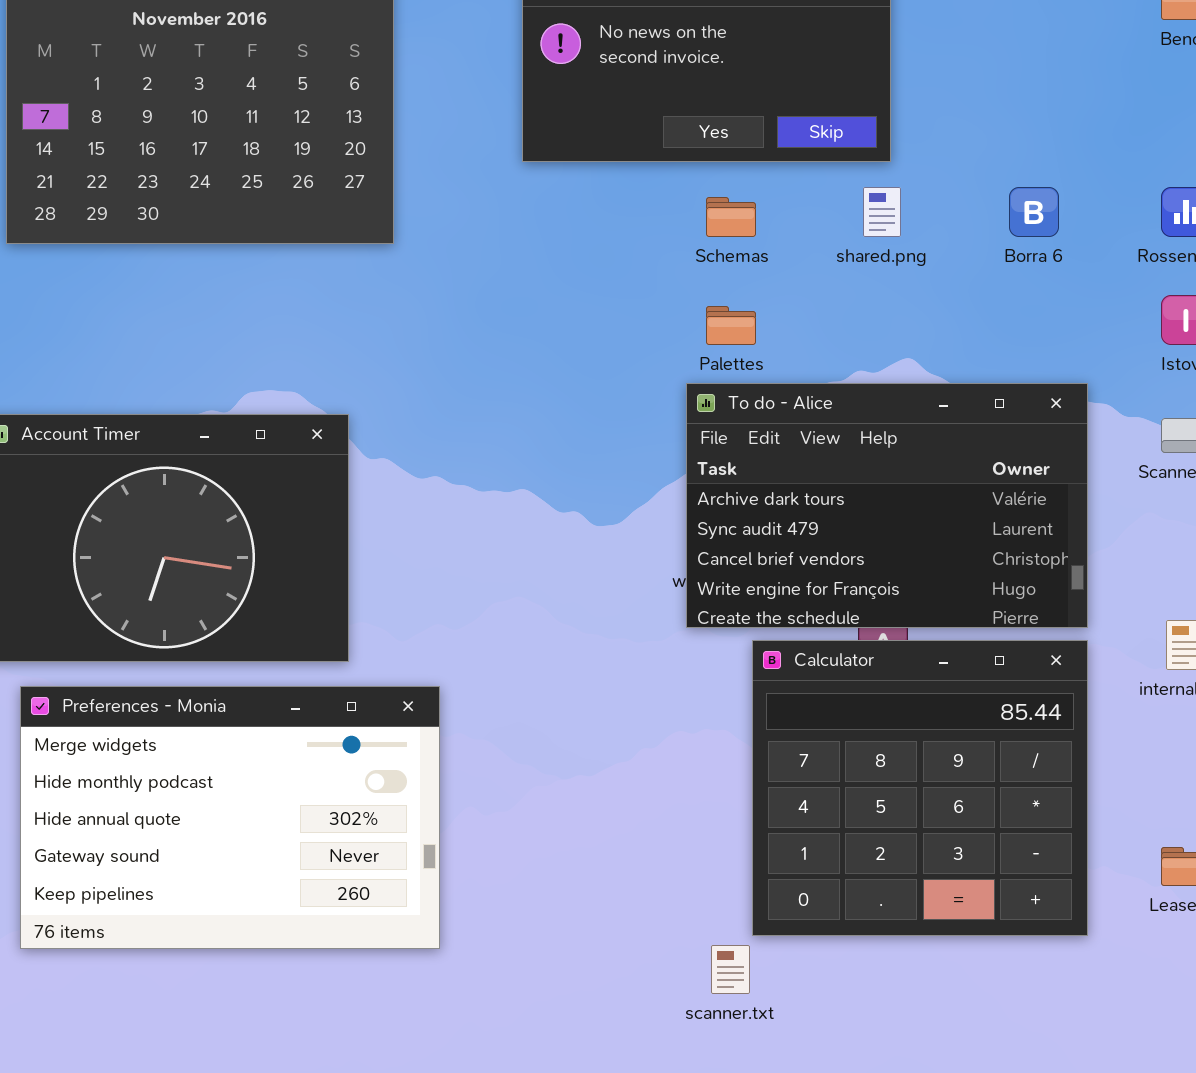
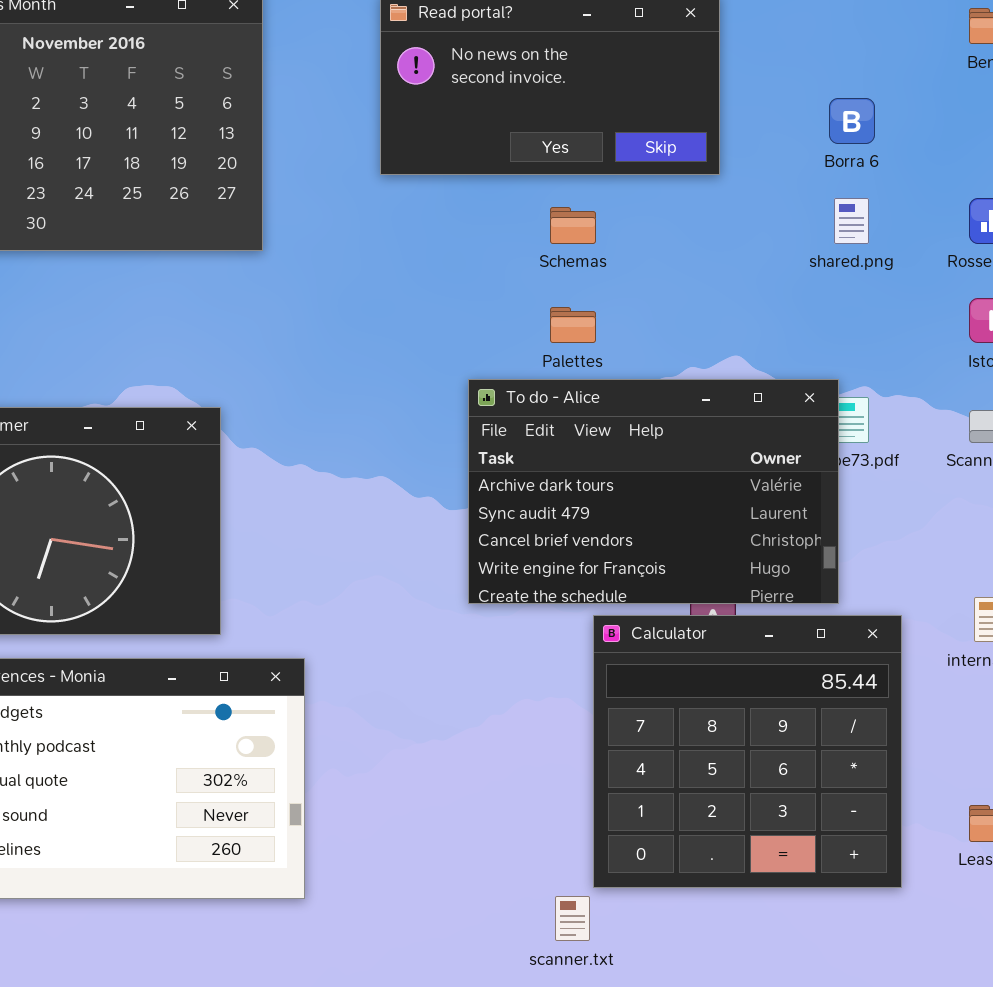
shared.png: [863,187,901,237] -> [834,198,869,244], moved
Borra 6: [1009,187,1059,237] -> [829,98,875,144], moved
To do - Alice: [686,383,1088,628] -> [468,379,839,604], moved

